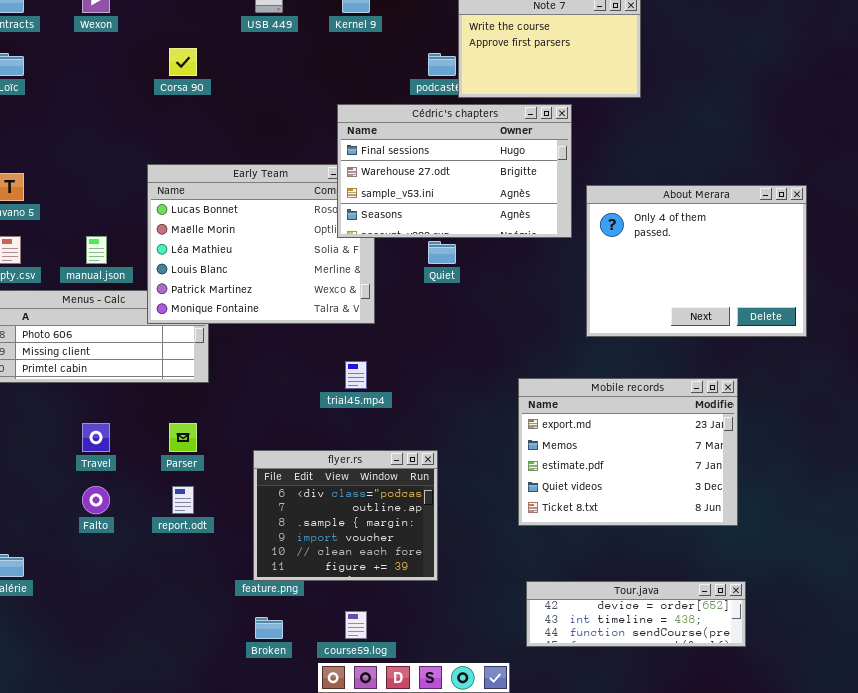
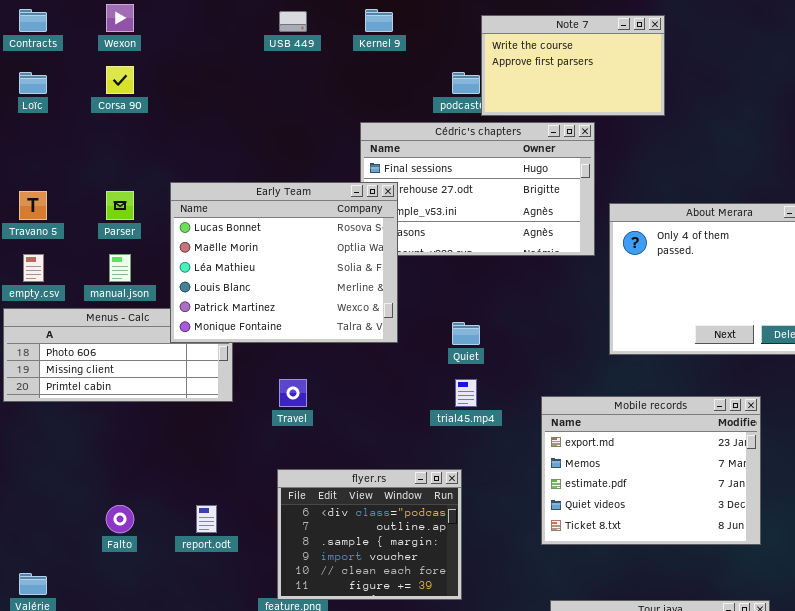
Corsa 90: [169,48,197,76] -> [106,66,134,94], moved
Early Team: [147,164,375,324] -> [170,182,398,343], raised
Quiet: [428,241,456,264] -> [452,322,480,345], moved
trial45.mp4: [345,361,367,389] -> [455,379,477,407], moved
Travel: [82,423,110,452] -> [279,379,307,407], moved
Parser: [169,423,197,452] -> [106,191,134,220], moved

